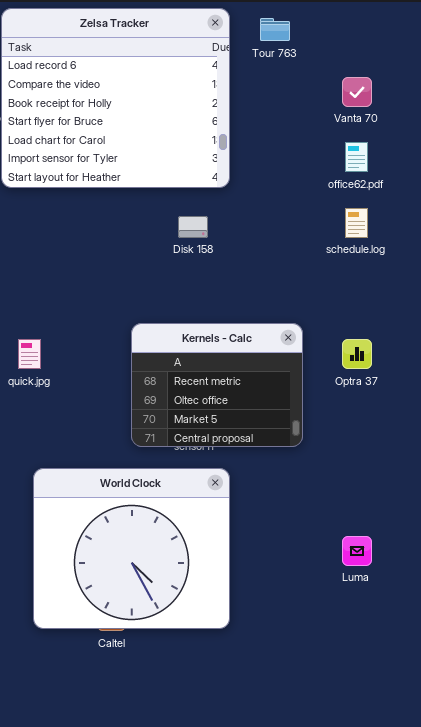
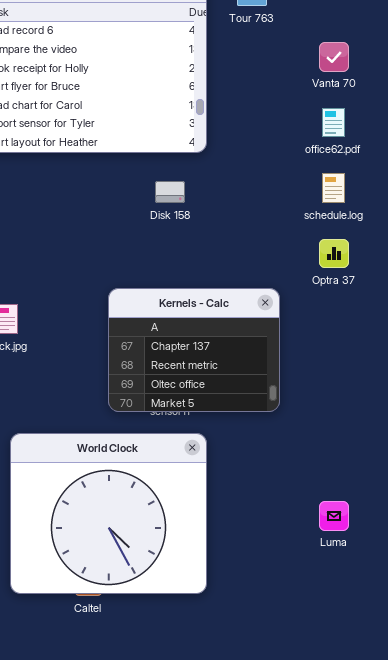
Kernels - Calc: [131,323,303,447] -> [108,288,280,412], scrolled up 1 row
Optra 37: [342,339,372,369] -> [319,239,349,268], moved

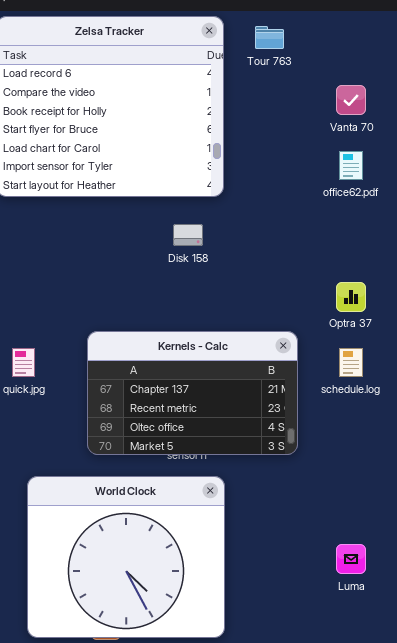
schedule.log: [322,173,345,203] -> [339,348,363,377], moved
Kernels - Calc: [108,288,280,412] -> [87,331,298,455], resized

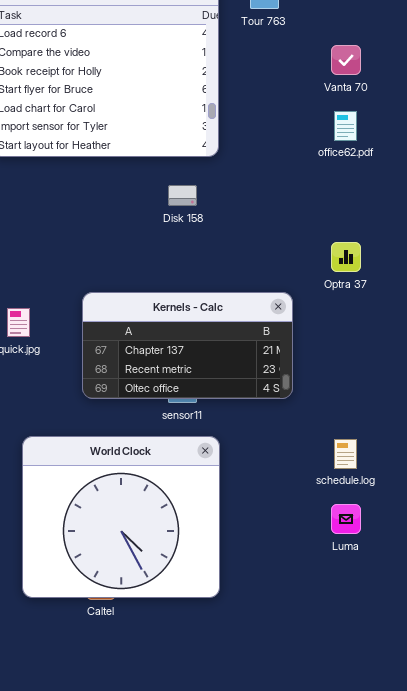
Kernels - Calc: [87,331,298,455] -> [82,292,293,399], resized
schedule.log: [339,348,363,377] -> [334,439,357,469], moved

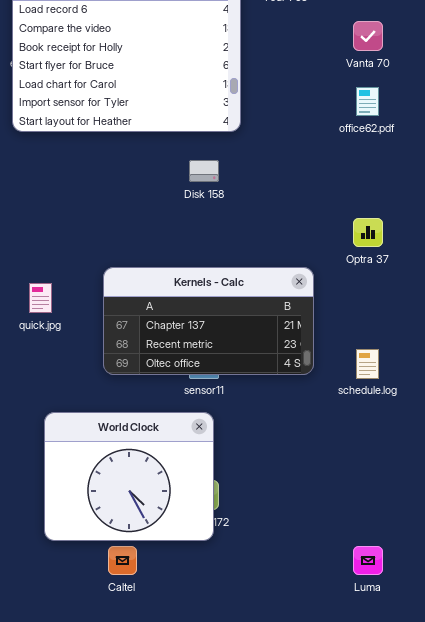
World Clock: [22,436,220,598] -> [44,412,214,541], resized
schedule.log: [334,439,357,469] -> [356,349,379,379], moved
Luma: [331,504,361,534] -> [353,546,383,575], moved

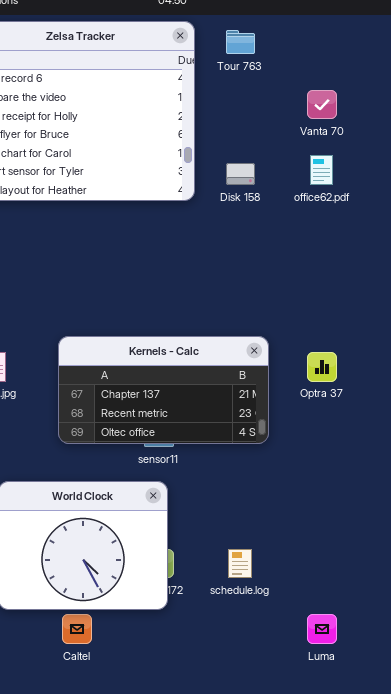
Disk 158: [189,160,219,182] -> [226,163,255,185], moved
Optra 37: [353,218,383,247] -> [307,352,337,382], moved
schedule.log: [356,349,379,379] -> [228,549,252,578], moved

